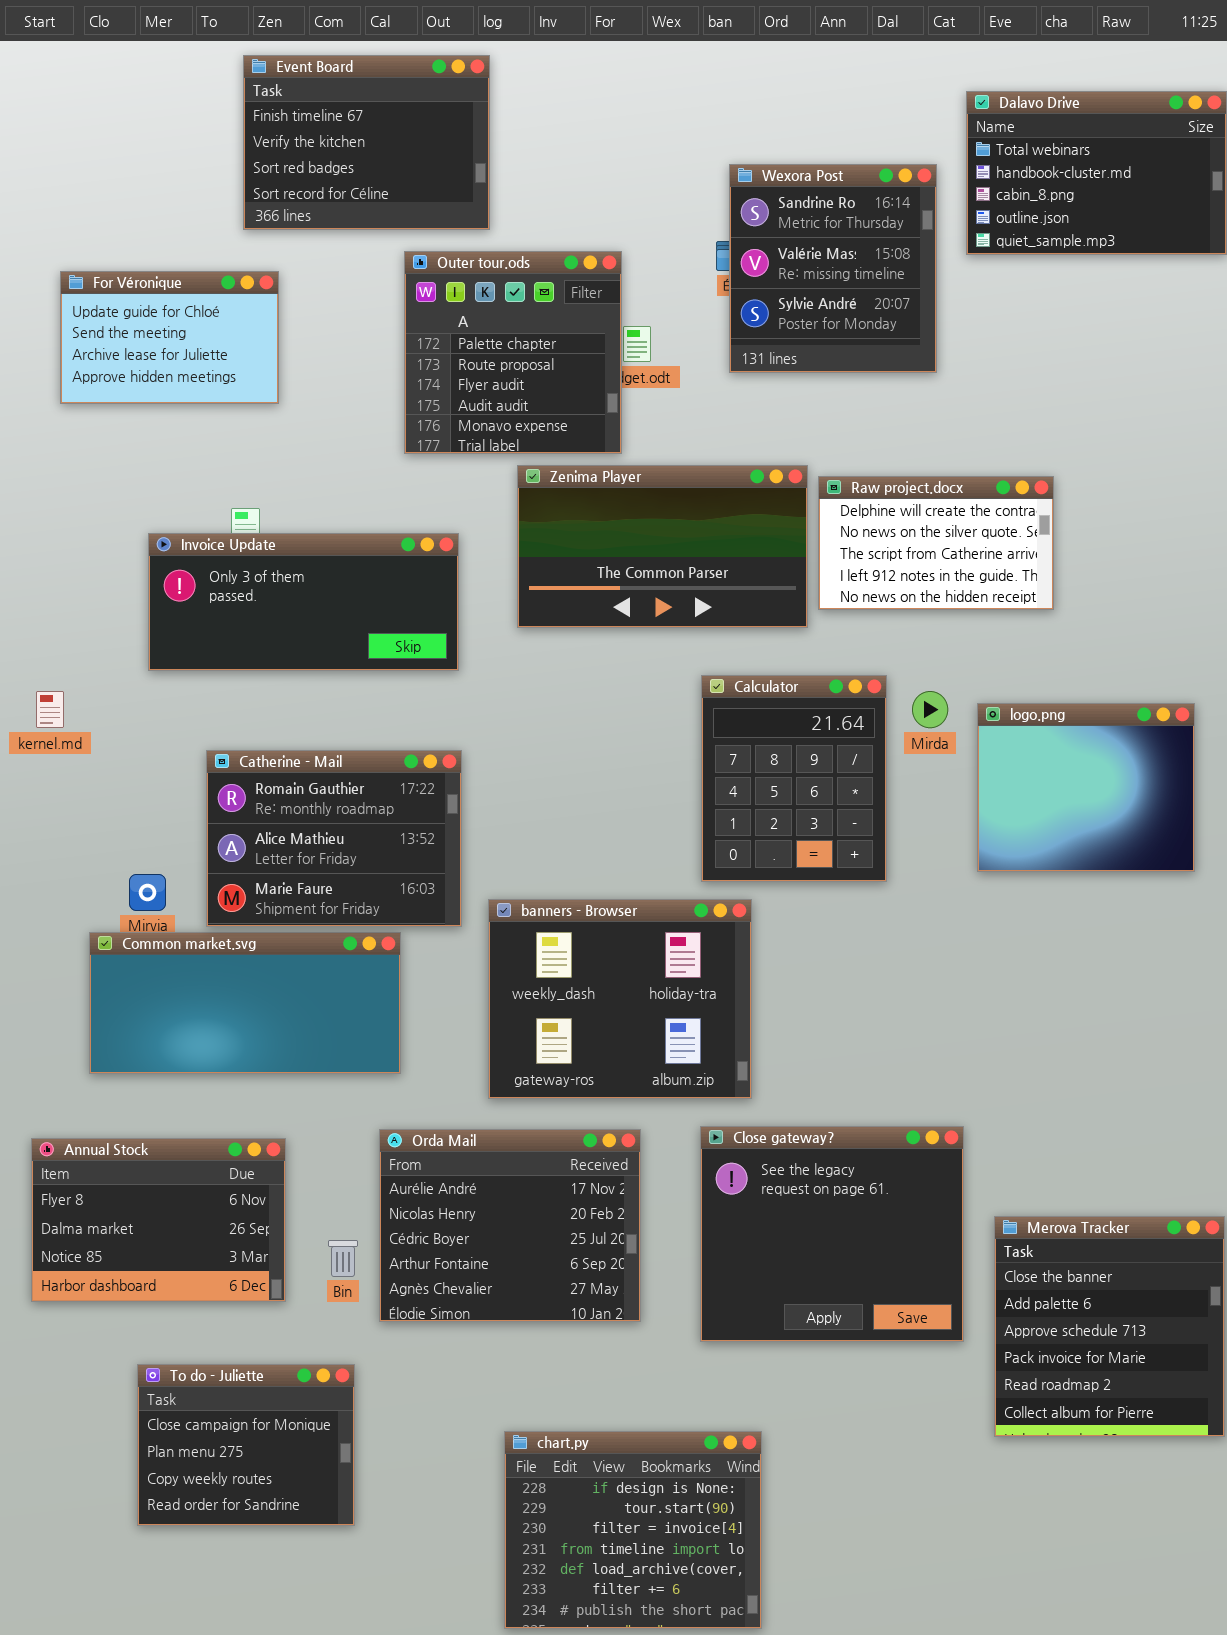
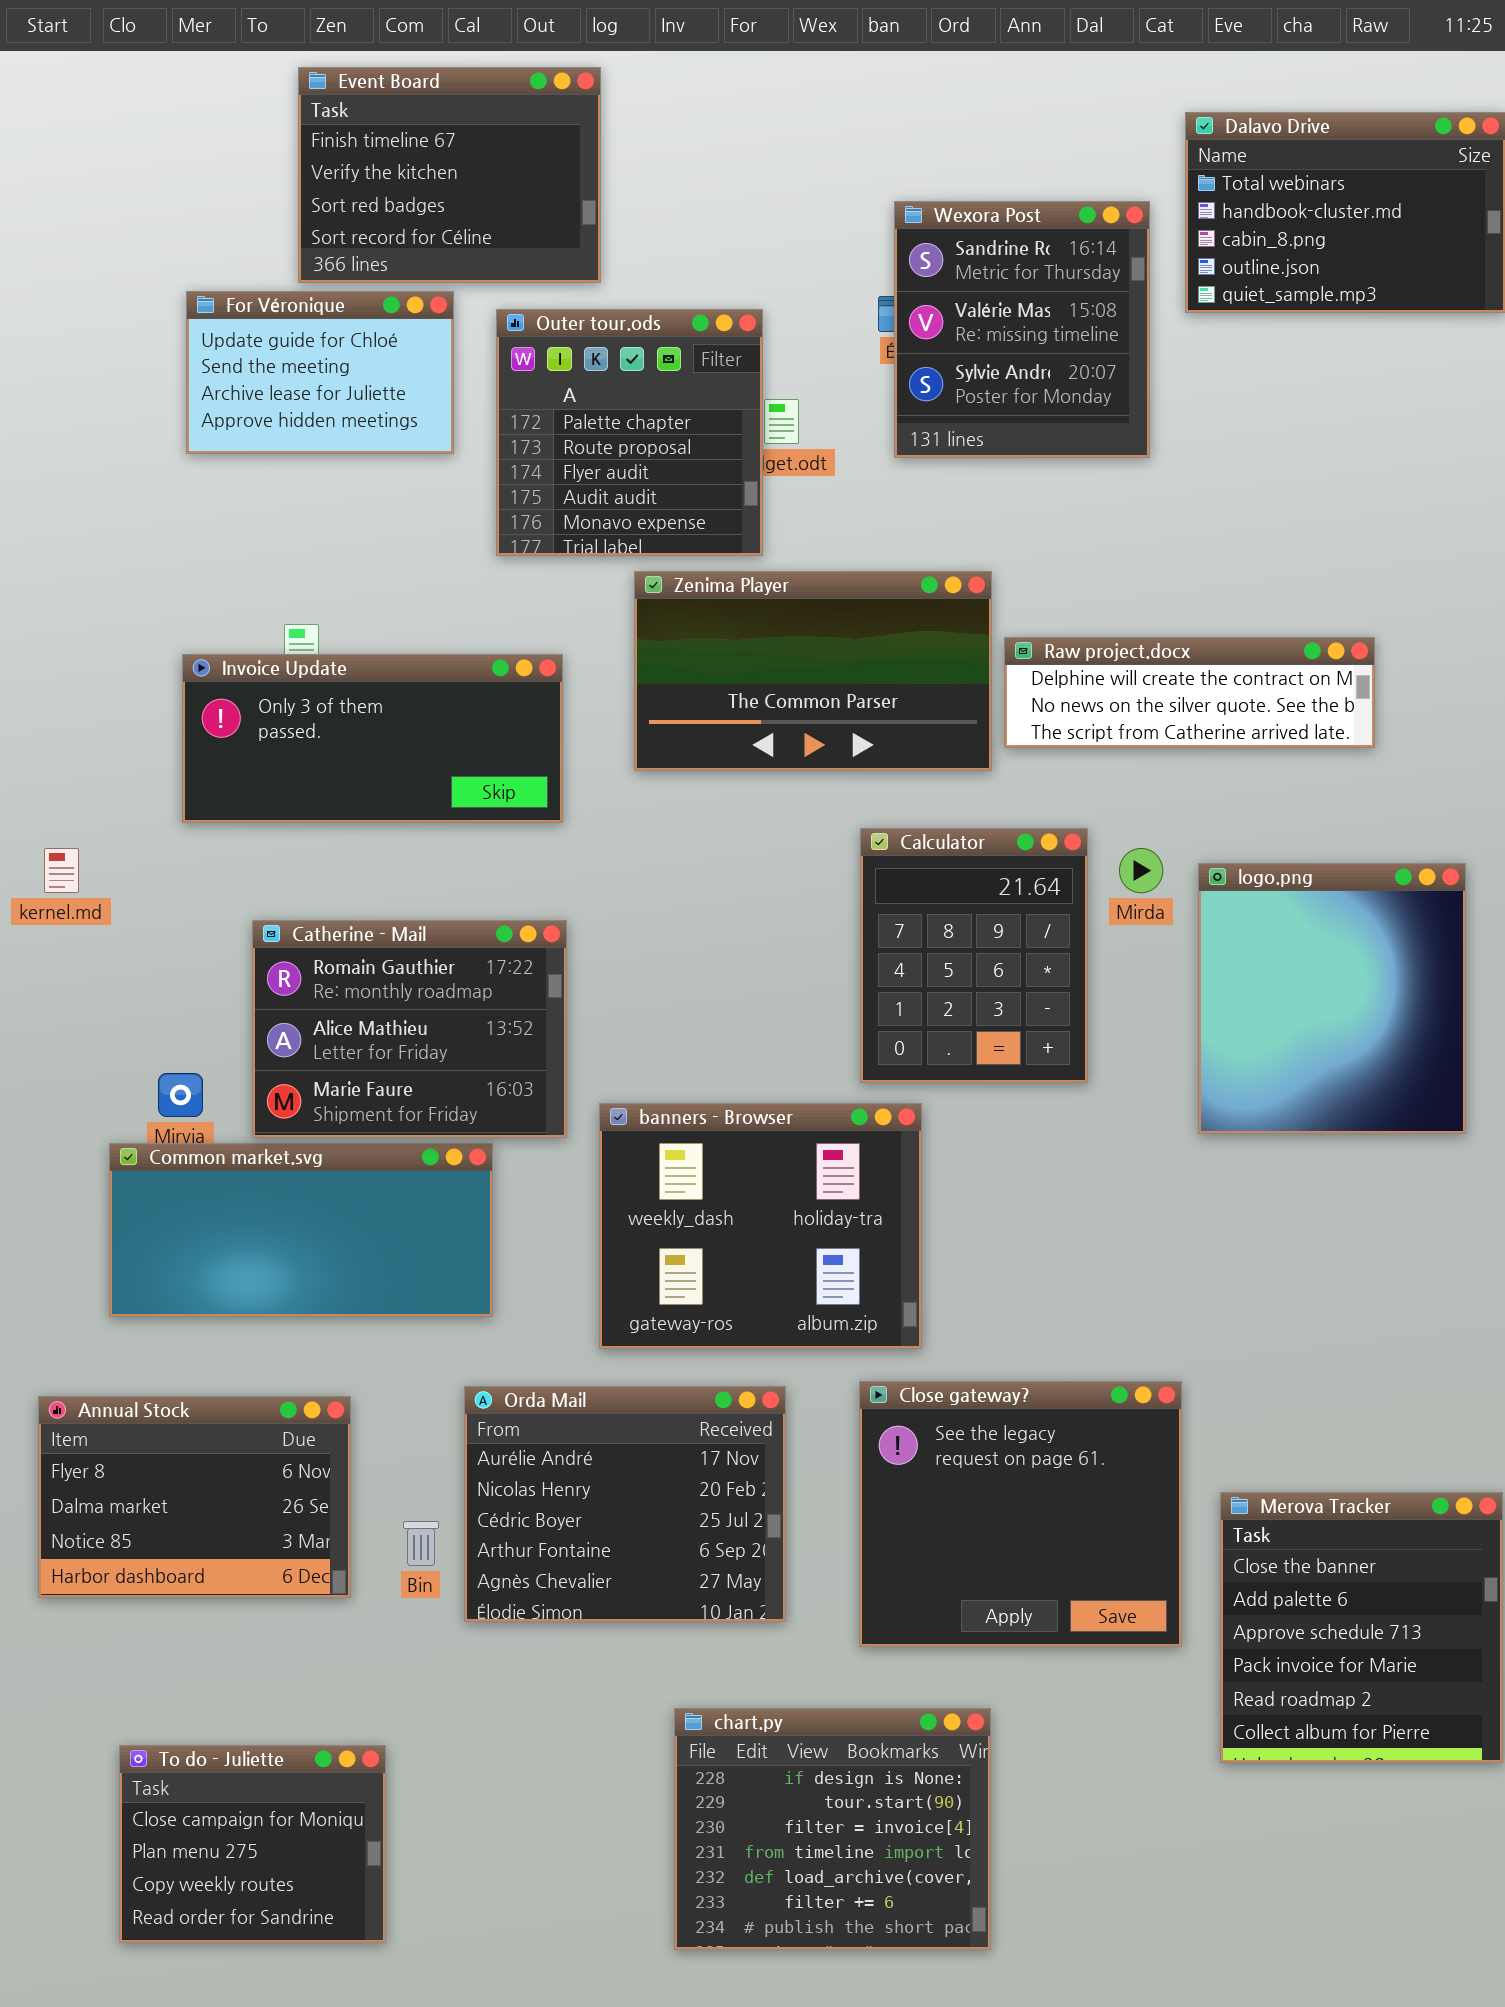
For Véronique: [60,271,279,404] -> [186,291,454,454], moved
Raw project.docx: [818,476,1054,610] -> [1004,637,1375,748], resized
logo.png: [977,703,1195,872] -> [1198,863,1466,1134], resized
To do - Juliette: [137,1364,355,1526] -> [119,1745,386,1943], moved
chart.py: [504,1431,762,1629] -> [674,1708,991,1950], moved

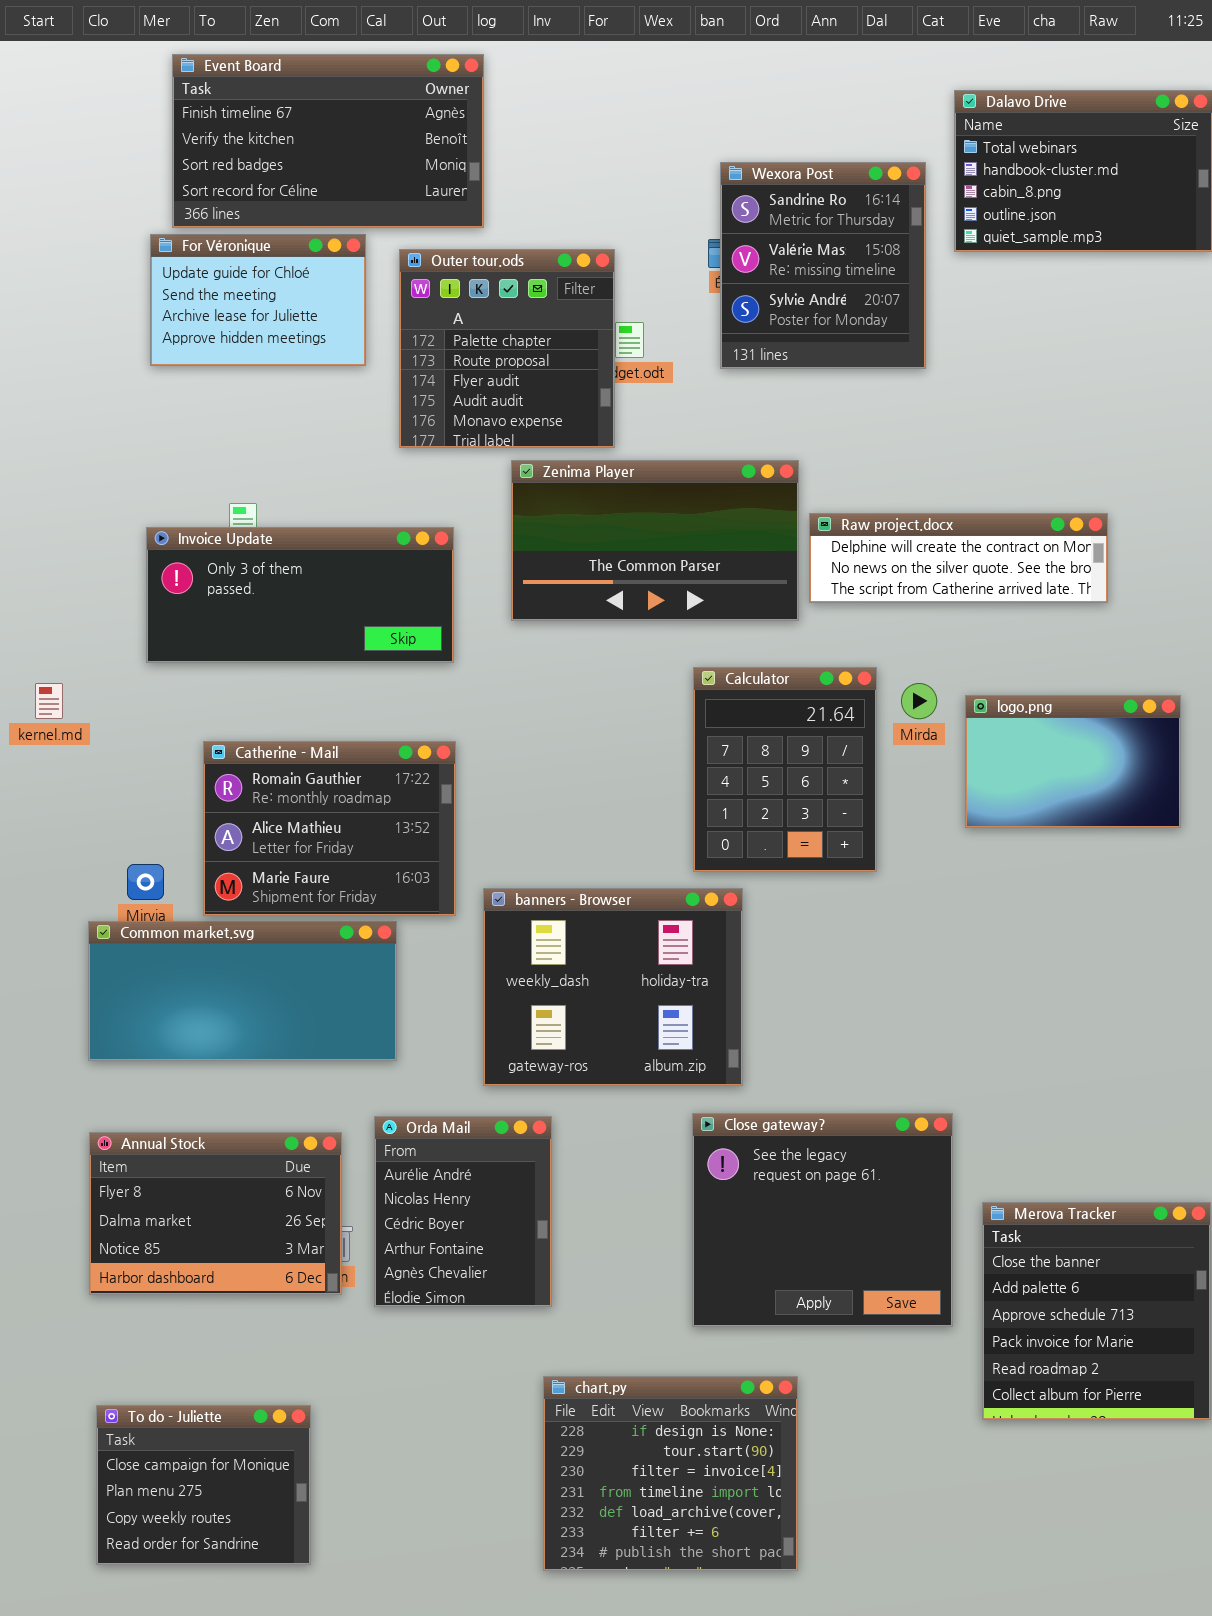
Event Board: [298,67,601,283] -> [172,54,484,228], resized
logo.png: [1198,863,1466,1134] -> [965,695,1181,828], resized
Orda Mail: [464,1386,786,1622] -> [374,1116,552,1307], resized
Annual Stock: [38,1396,351,1598] -> [89,1132,342,1295], moved

